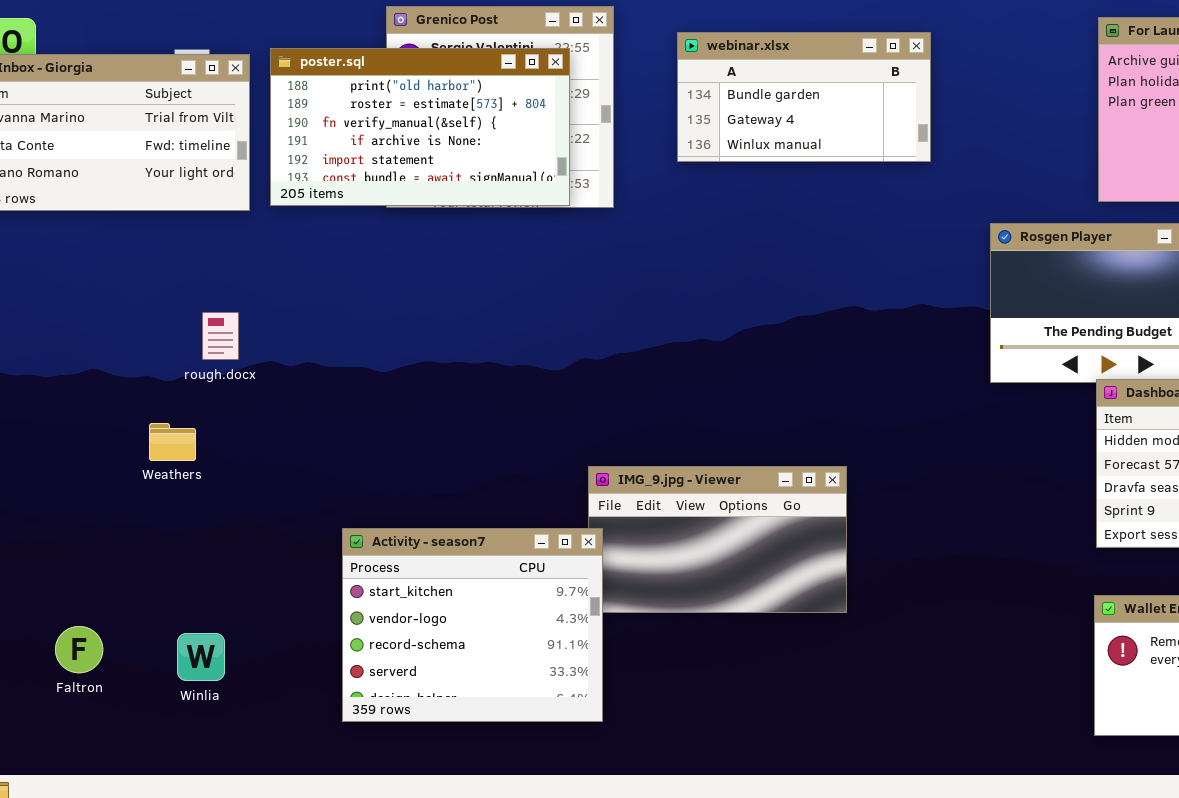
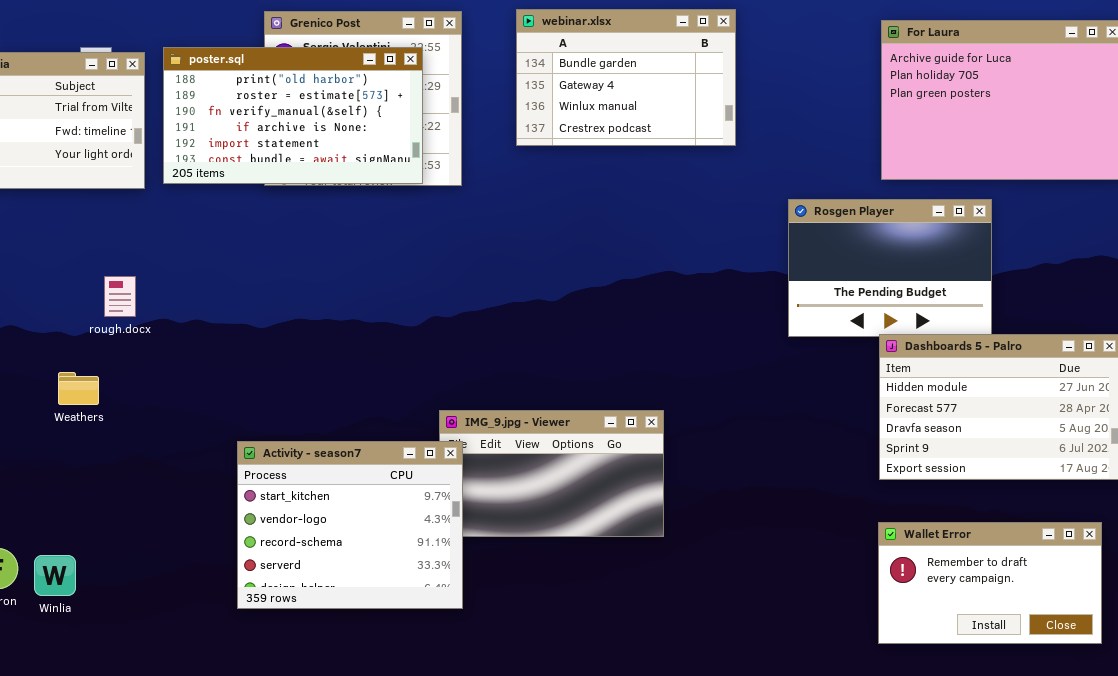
webinar.xlsx: [677,32,931,162] -> [516,9,736,146], resized
Activity - season7: [342,528,603,722] -> [237,441,463,609], moved
Winlia: [177,633,225,681] -> [34,555,76,596], moved

